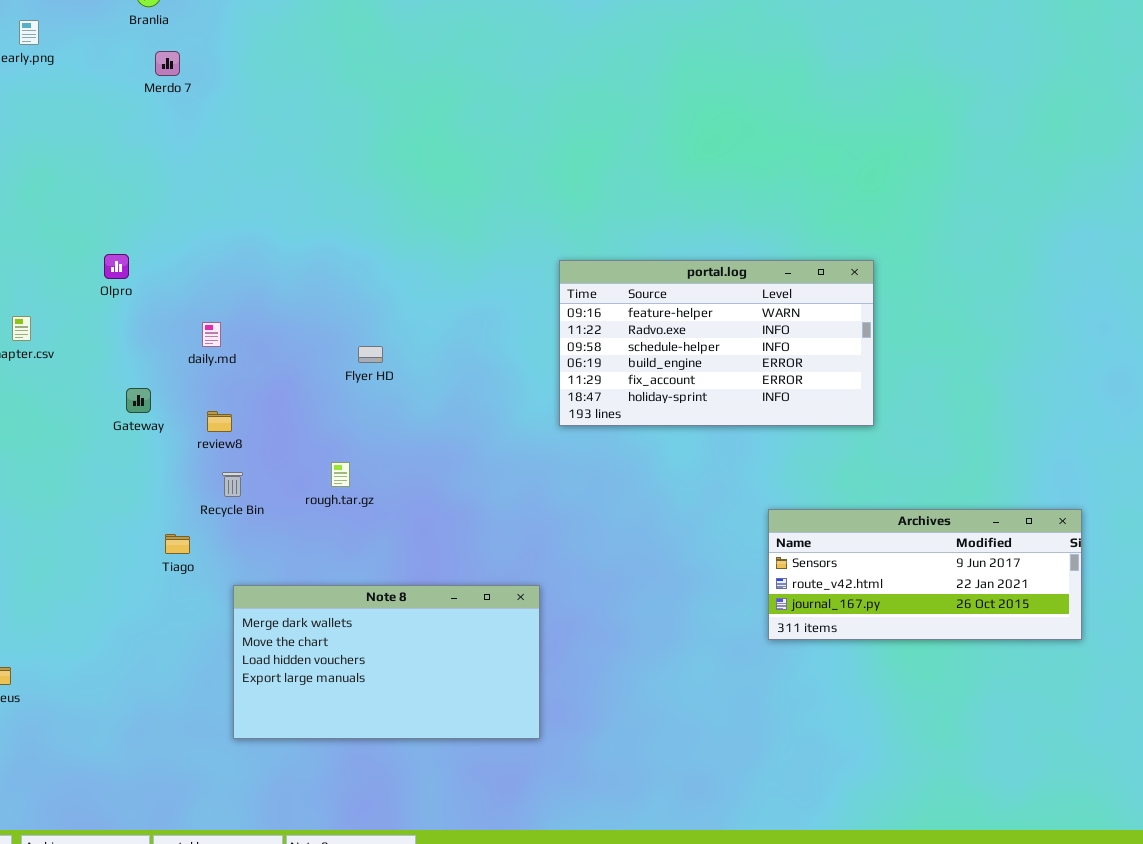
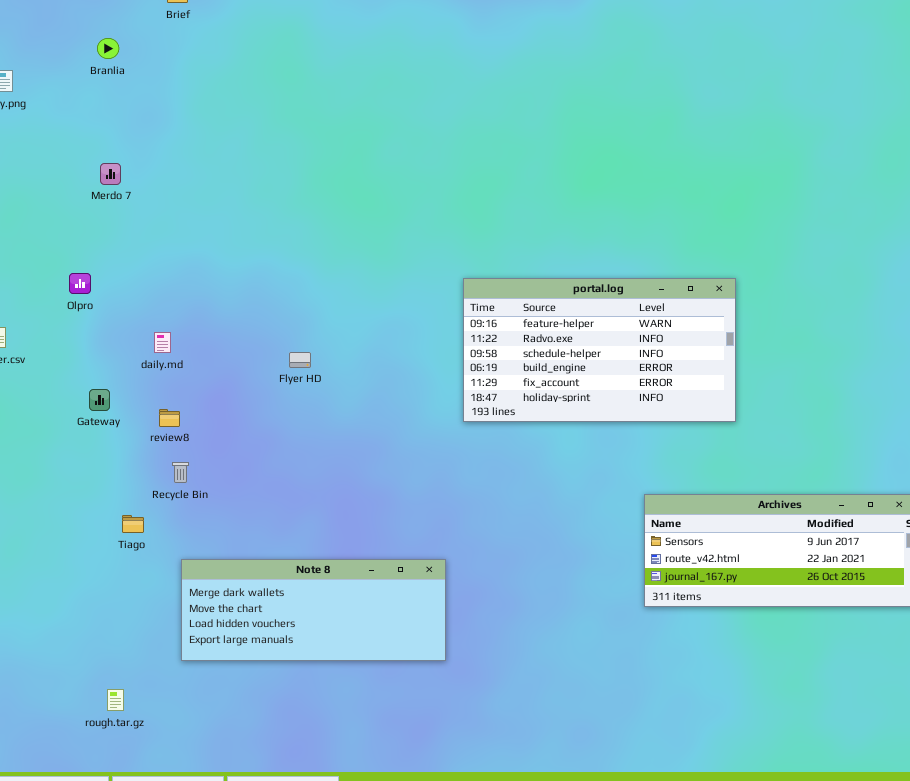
Merdo 7: [155,51,180,76] -> [100,163,121,185], moved
rough.tar.gz: [331,462,350,487] -> [107,689,124,711], moved
Note 8: [233,585,540,739] -> [181,559,446,661], resized

